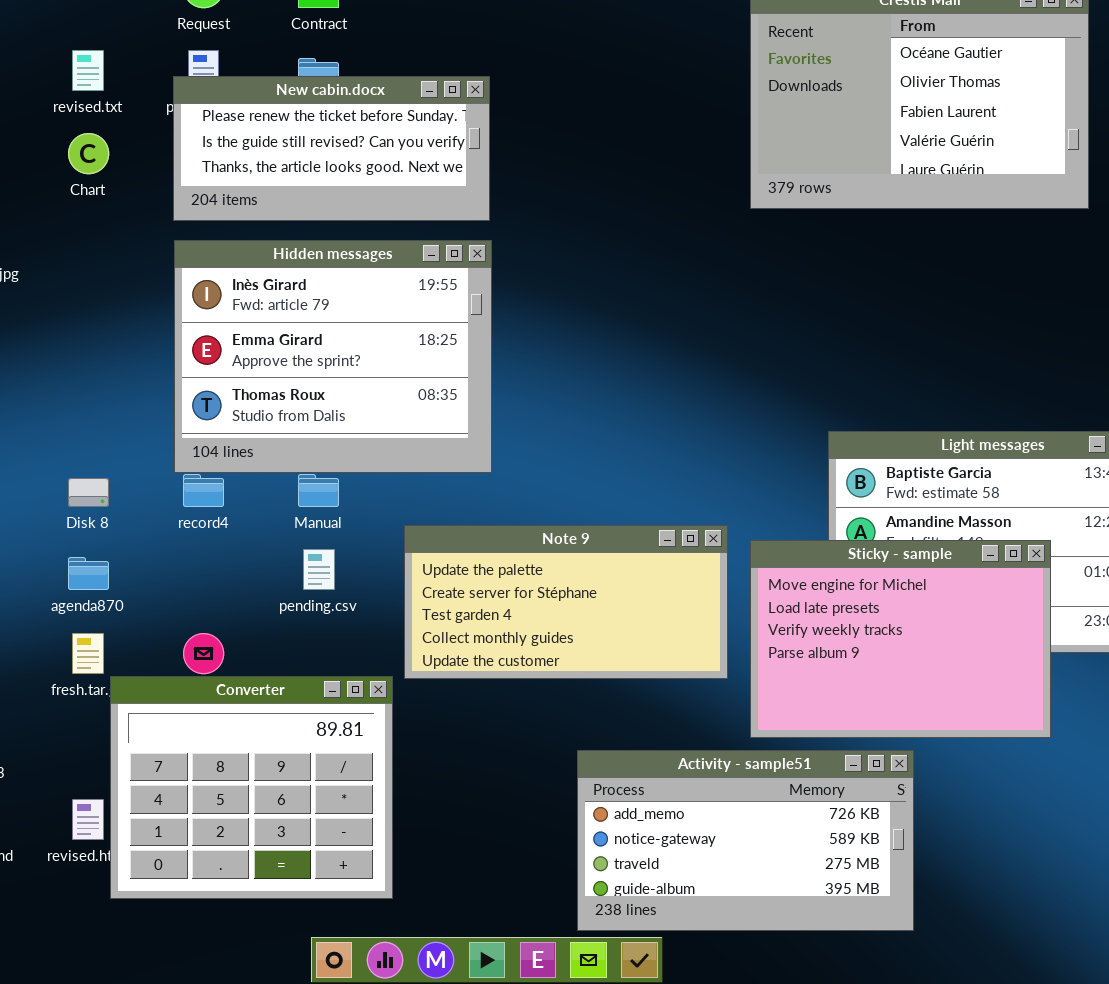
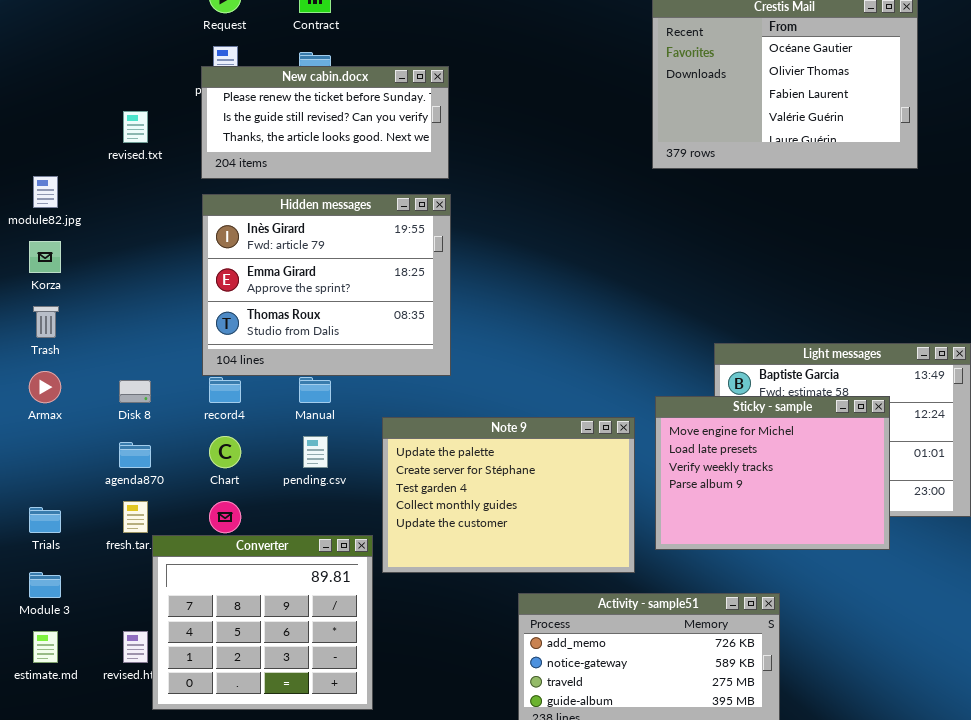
revised.txt: [72,50,104,91] -> [123,111,148,143], moved
Chart: [68,133,109,174] -> [209,436,241,468], moved
Note 9: [404,525,728,679] -> [382,417,635,573], resized
Sticky - sample: [750,540,1051,738] -> [655,396,890,550], moved

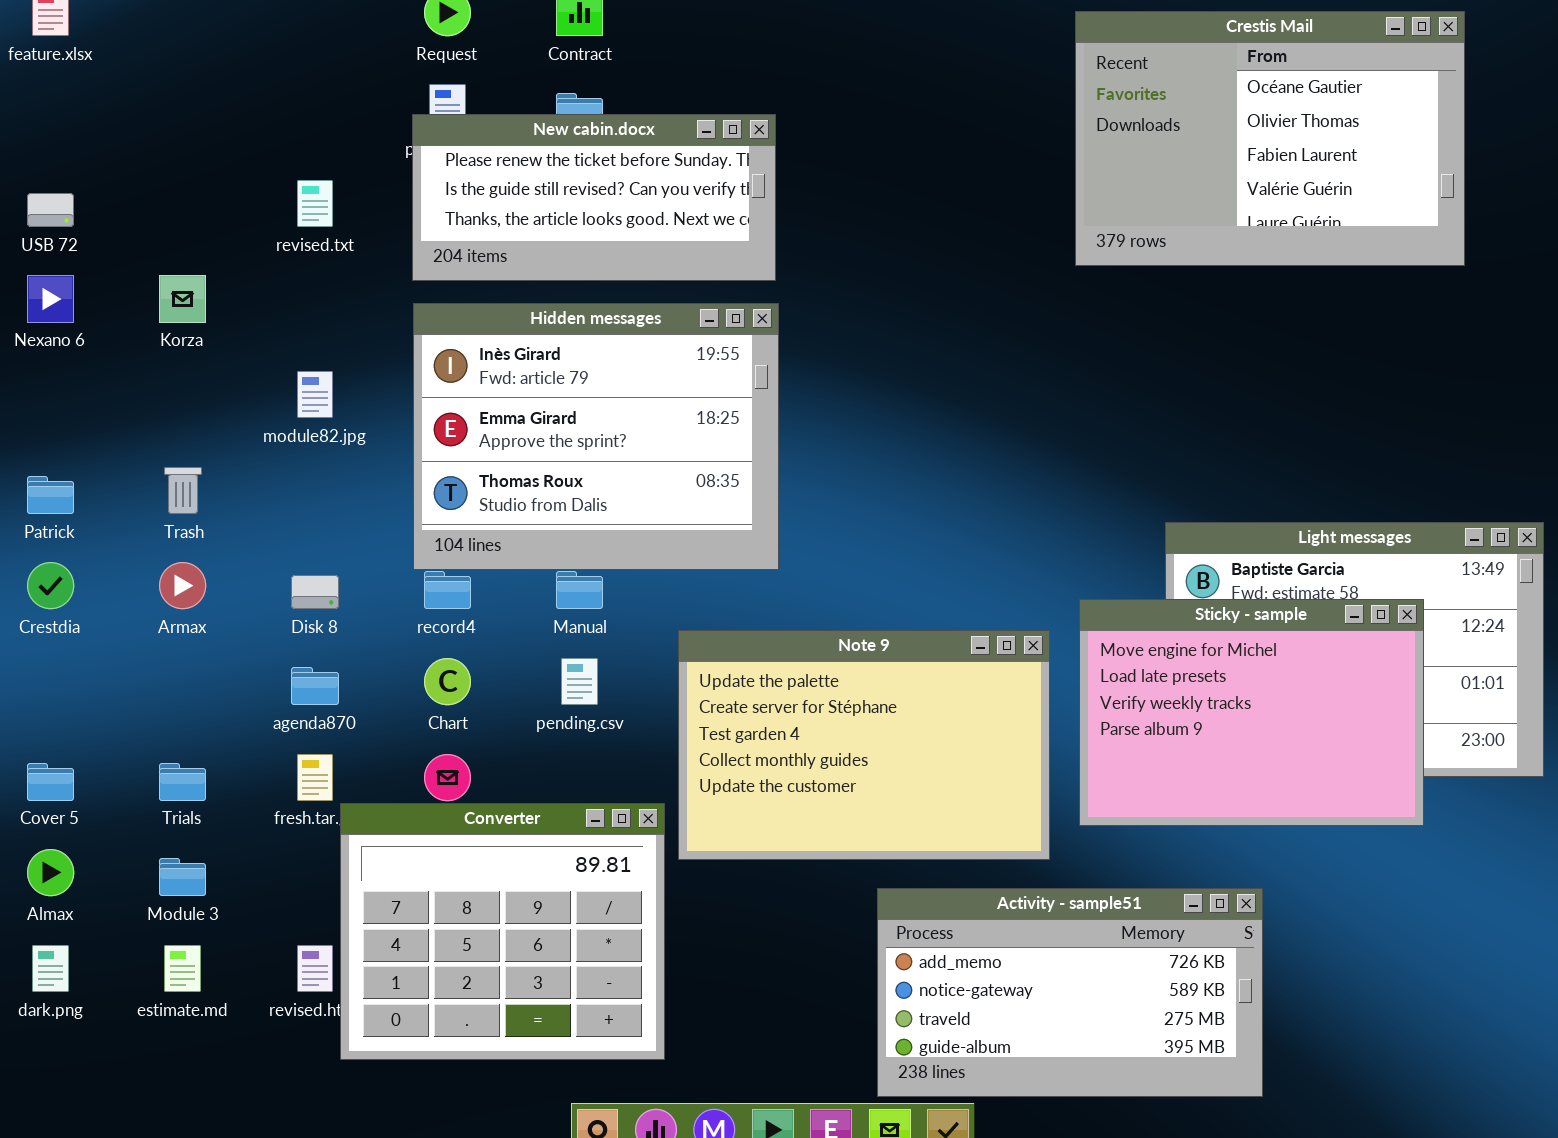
module82.jpg: [33,176,58,208] -> [297,371,333,418], moved
Korza: [29,241,61,273] -> [159,275,206,323], moved

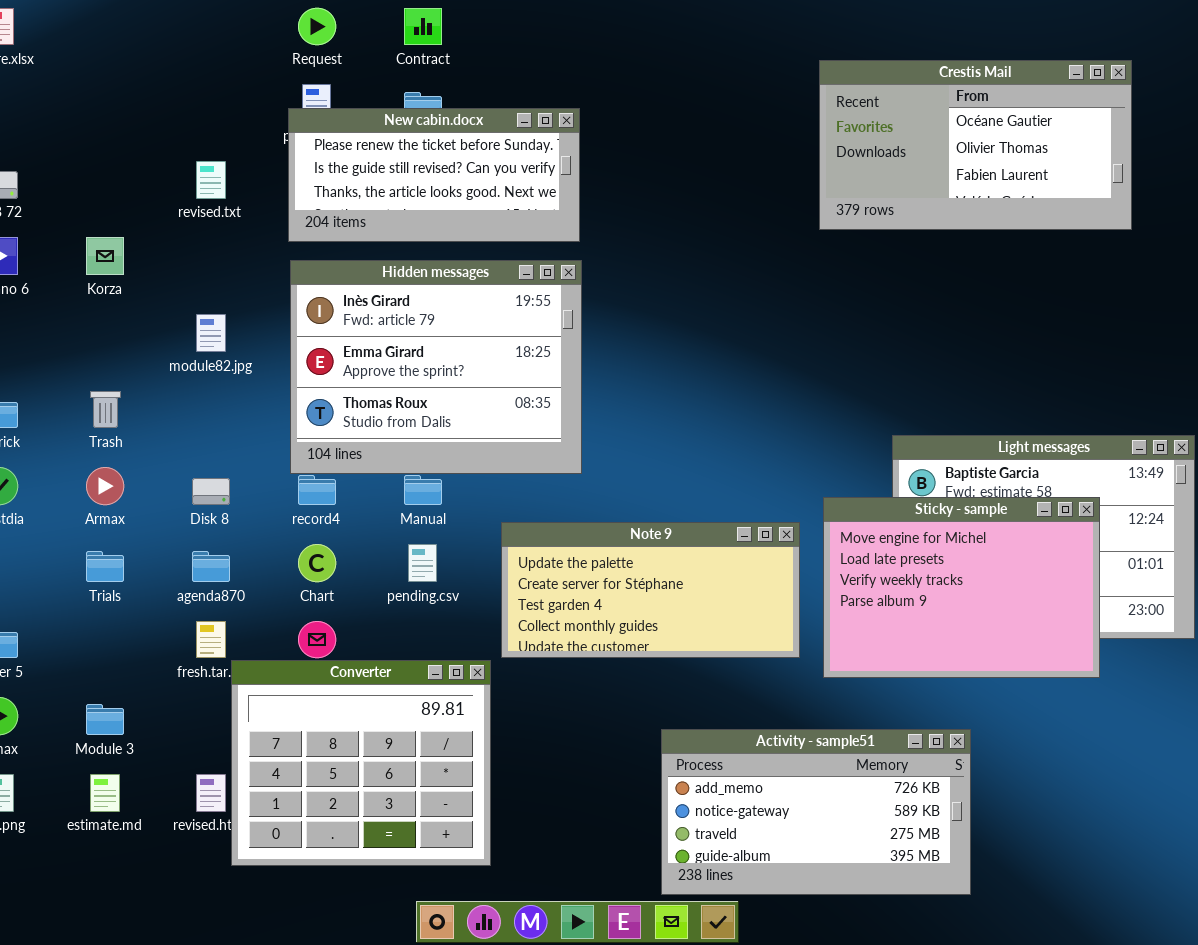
Crestis Mail: [1075,11,1465,266] -> [819,60,1132,230], resized
Note 9: [678,630,1050,860] -> [501,522,800,658], resized
Trials: [159,763,206,801] -> [86,551,124,582], moved

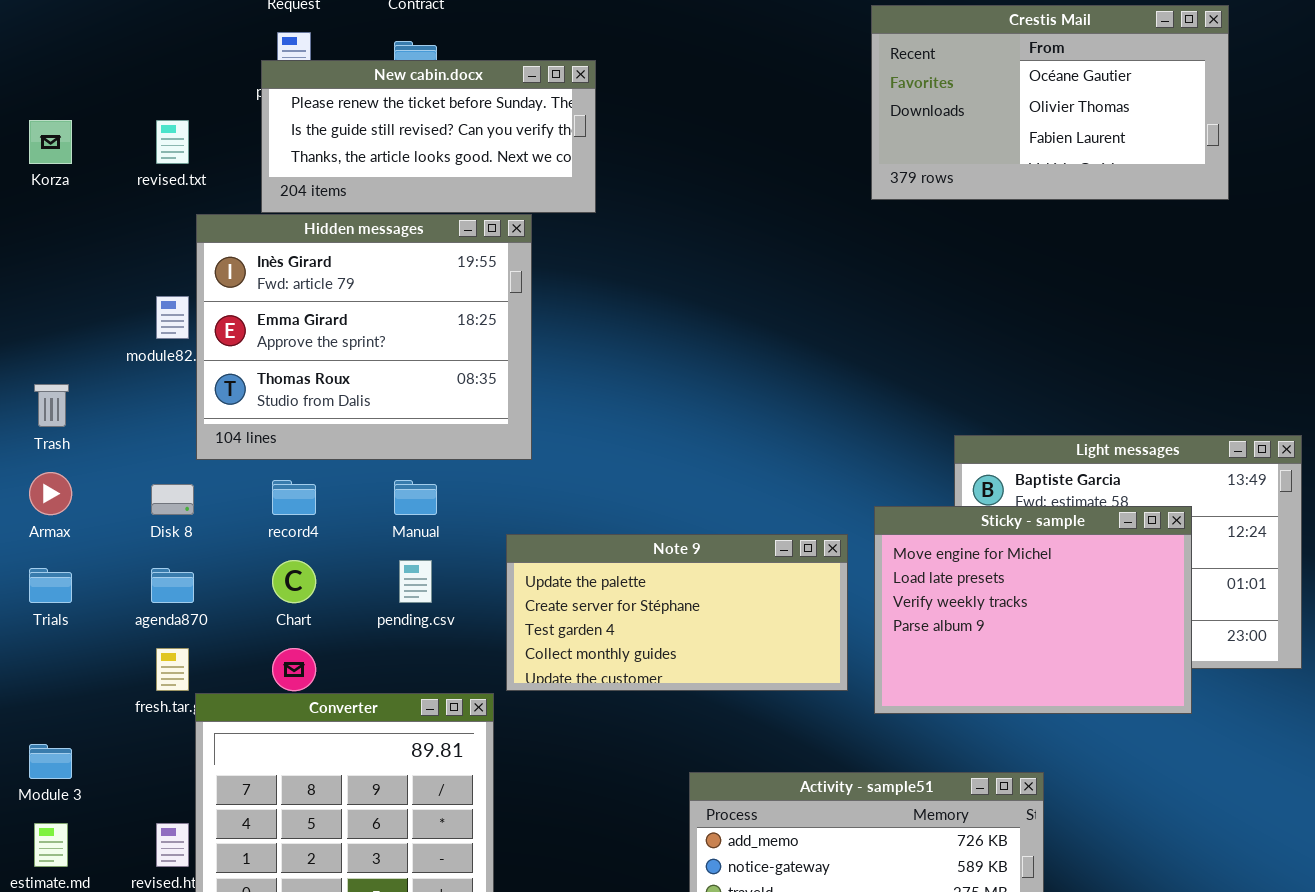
Korza: [86,237,124,275] -> [29,120,72,164], moved
Hidden messages: [290,260,582,474] -> [196,214,532,460], moved

